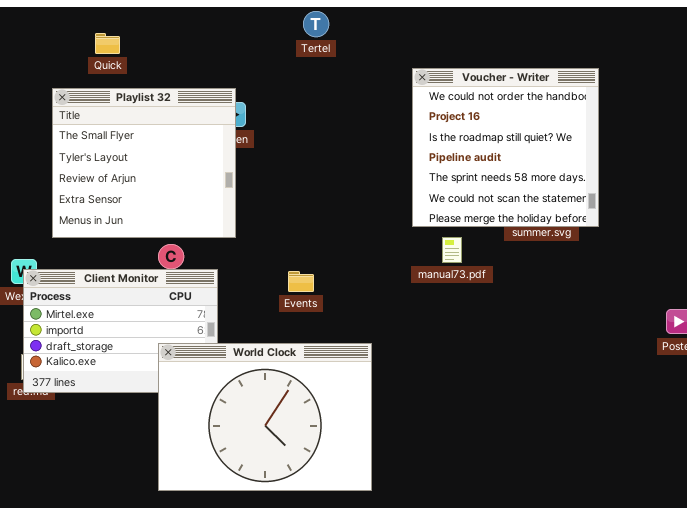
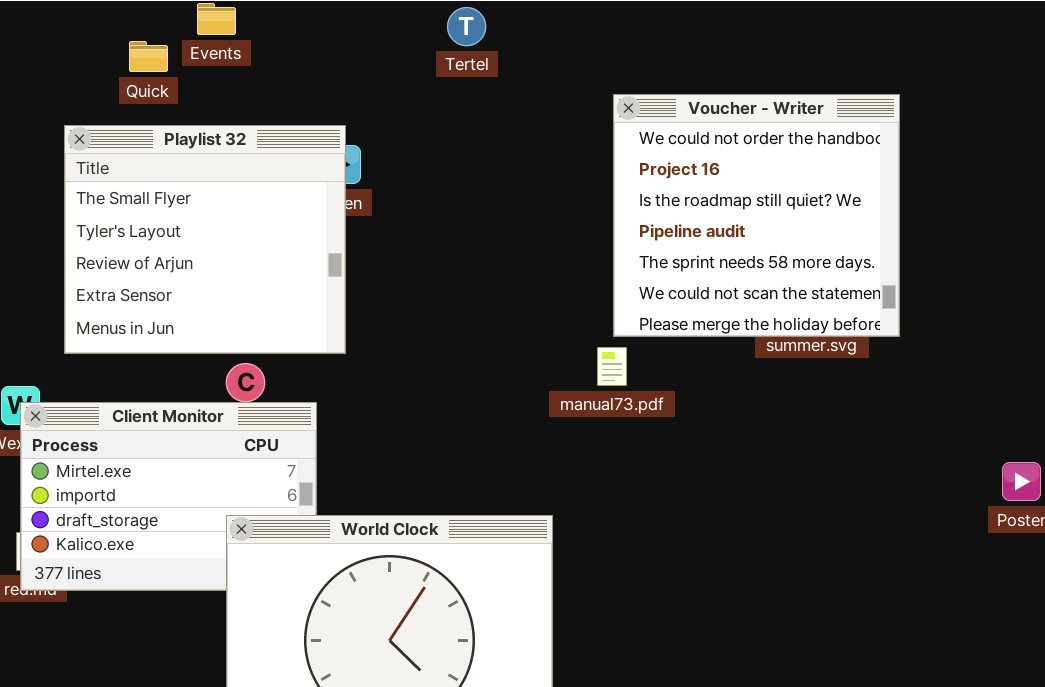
manual73.pdf: [442,237,462,263] -> [597,347,627,386], moved
Events: [288,271,314,292] -> [197,3,236,35], moved

